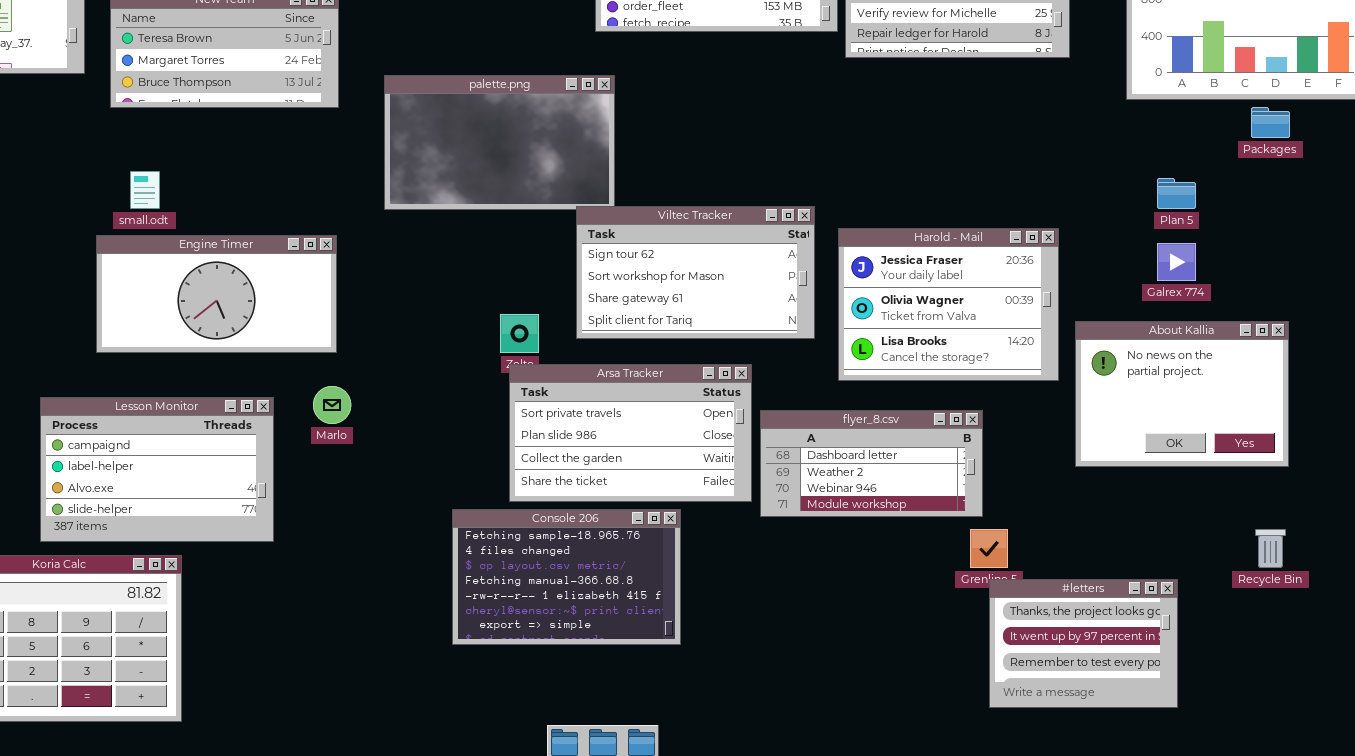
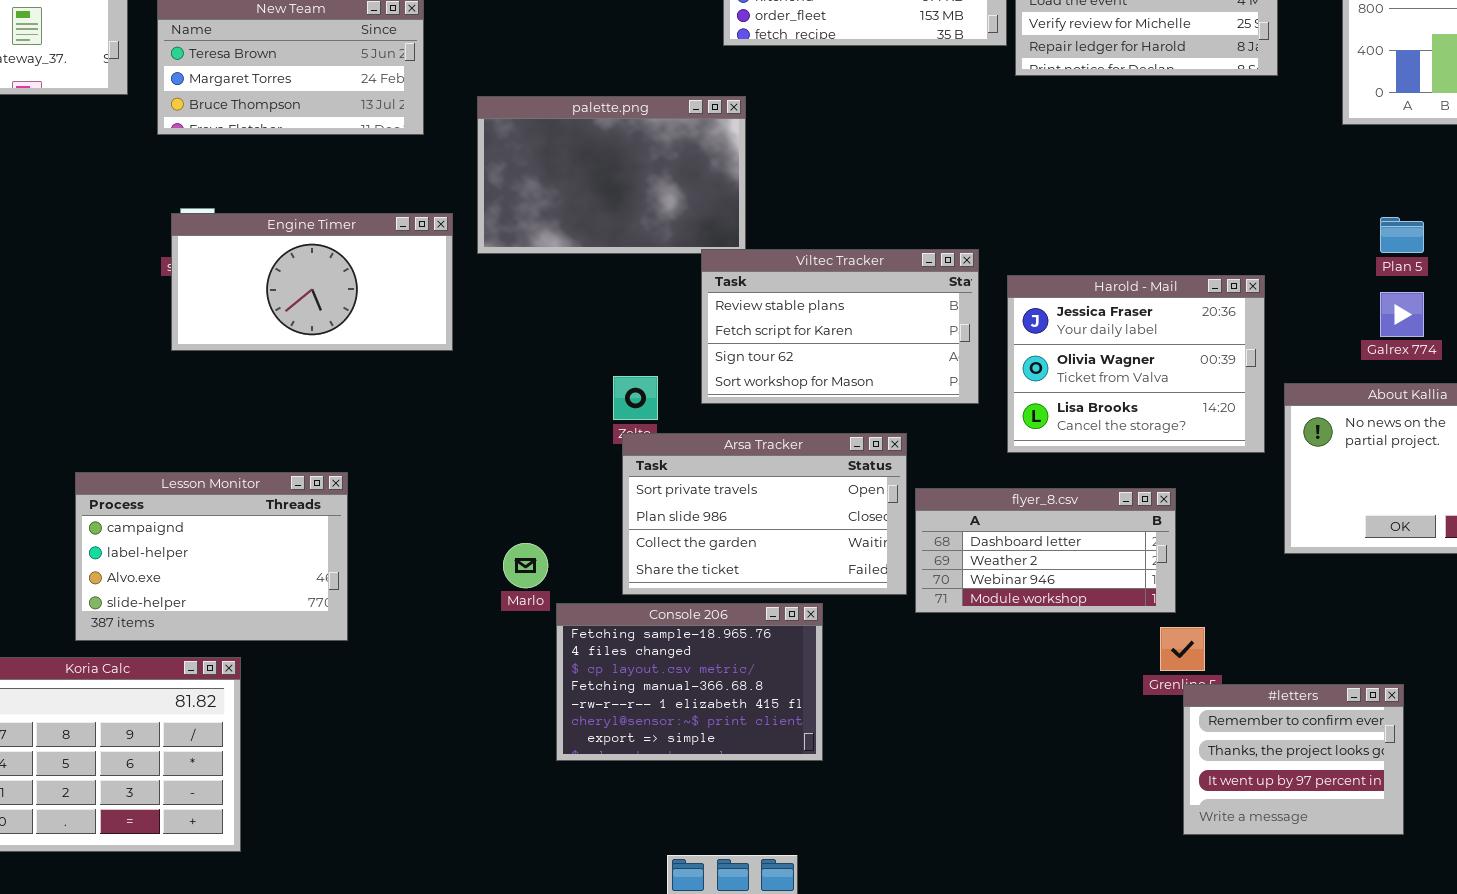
Viltec Tracker: [576,206,815,339] -> [701,249,979,404], scrolled up 2 rows
Engine Timer: [96,235,337,353] -> [171,213,453,351], moved
Marlo: [313,386,351,424] -> [503,543,548,588], moved
#letters: [989,579,1178,708] -> [1183,684,1404,835], scrolled up 1 row

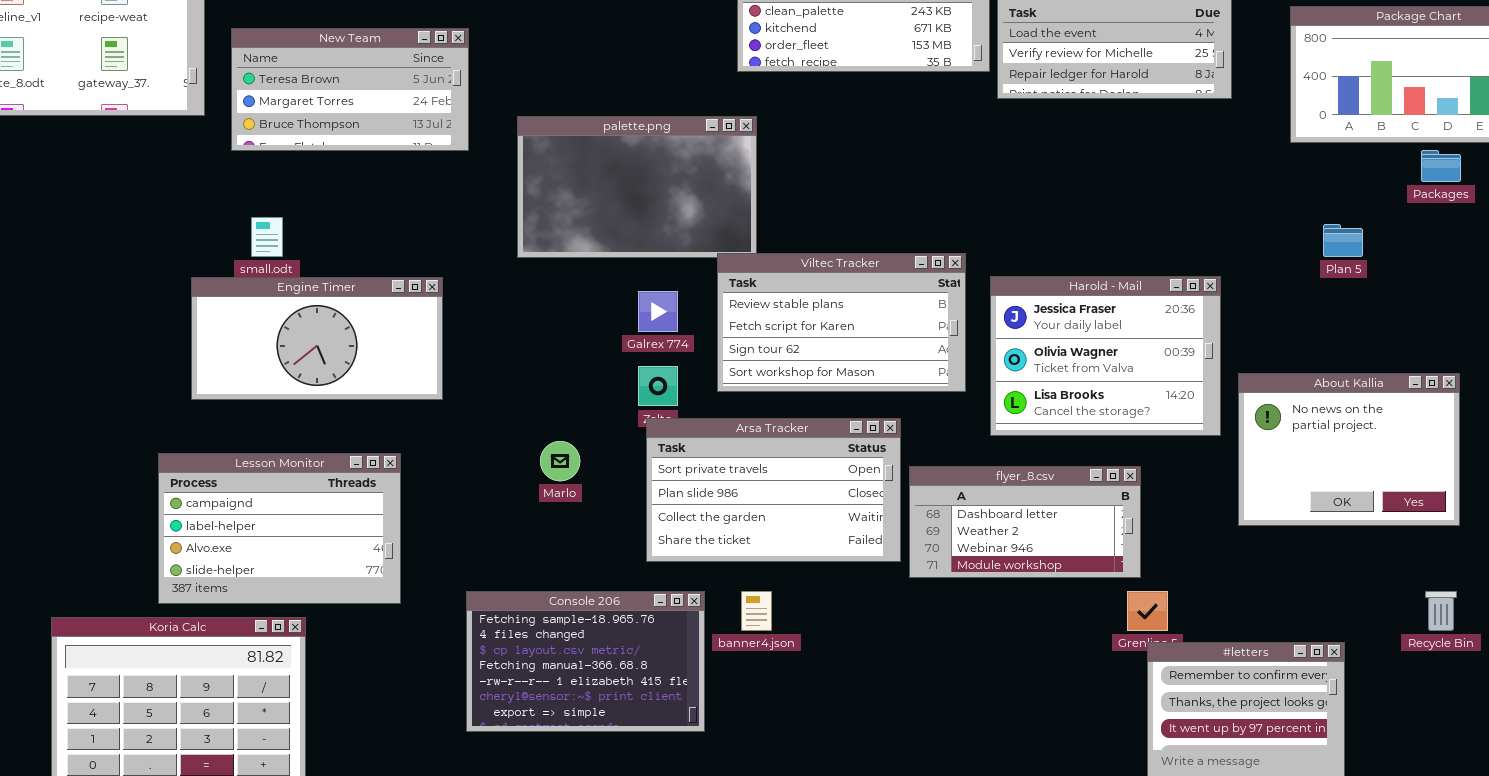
Engine Timer: [171,213,453,351] -> [191,277,443,400], moved
Galrex 774: [1380,292,1424,337] -> [638,291,678,332], moved
Marlo: [503,543,548,588] -> [540,441,580,481], moved
Console 206: [556,603,823,761] -> [466,591,705,732], moved

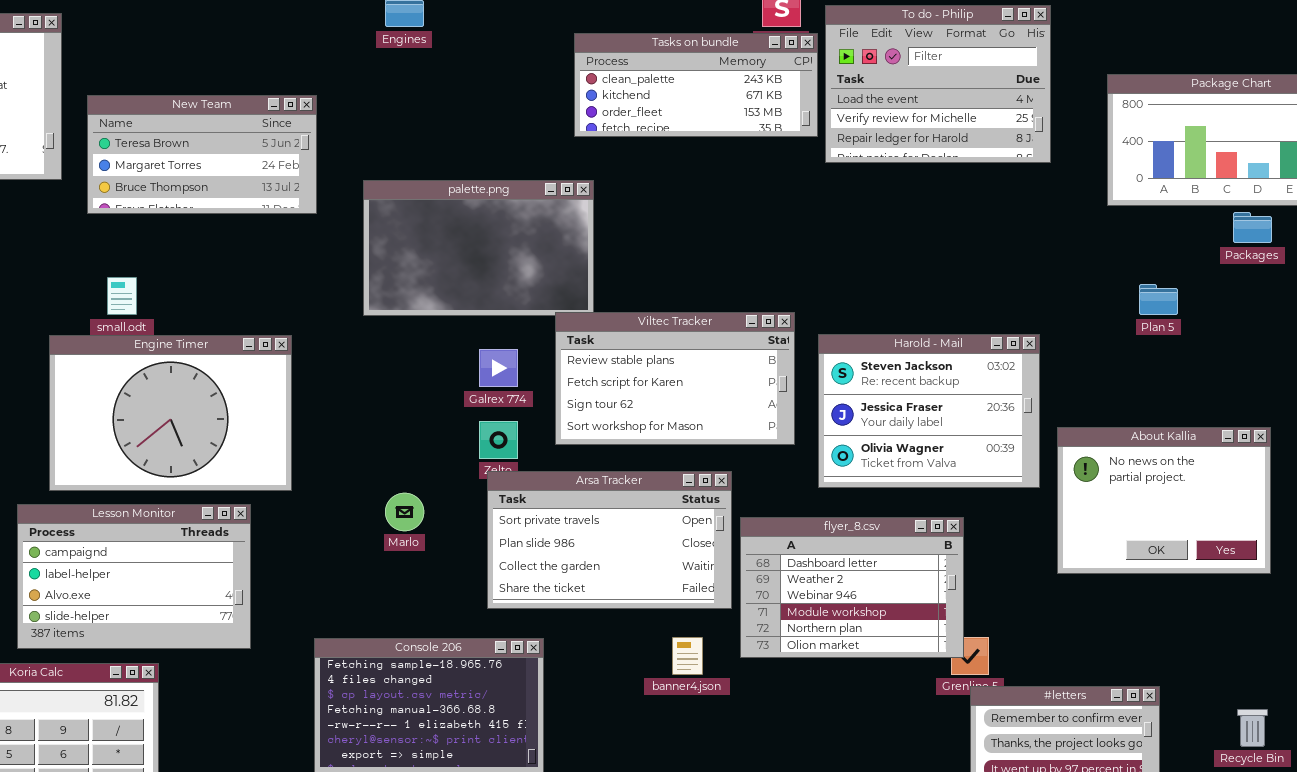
Harold - Mail: [990,276,1221,436] -> [818,334,1040,488], scrolled up 1 row
Engine Timer: [191,277,443,400] -> [49,335,292,491], resized
flyer_8.csv: [909,466,1141,578] -> [740,517,964,658], resized
banner4.json: [741,591,772,631] -> [672,637,703,675], moved
Recycle Bin: [1425,591,1457,631] -> [1237,709,1268,747], moved

